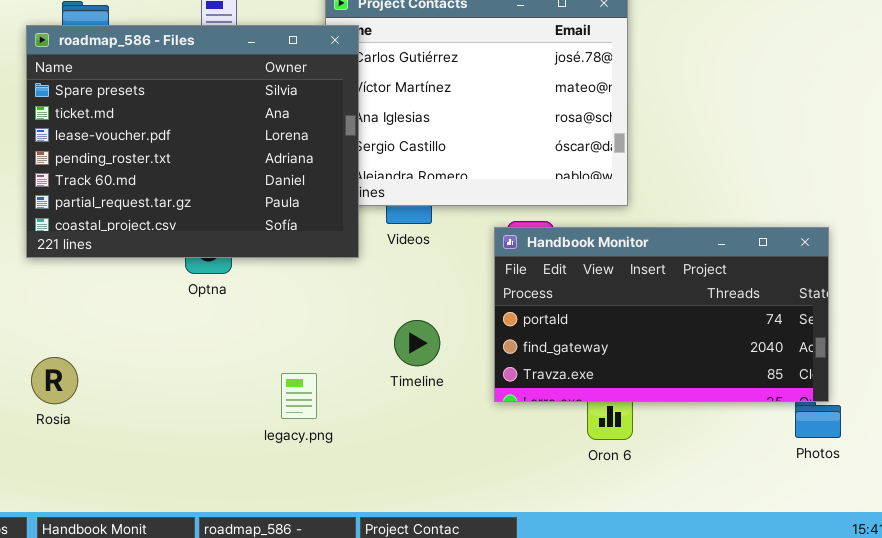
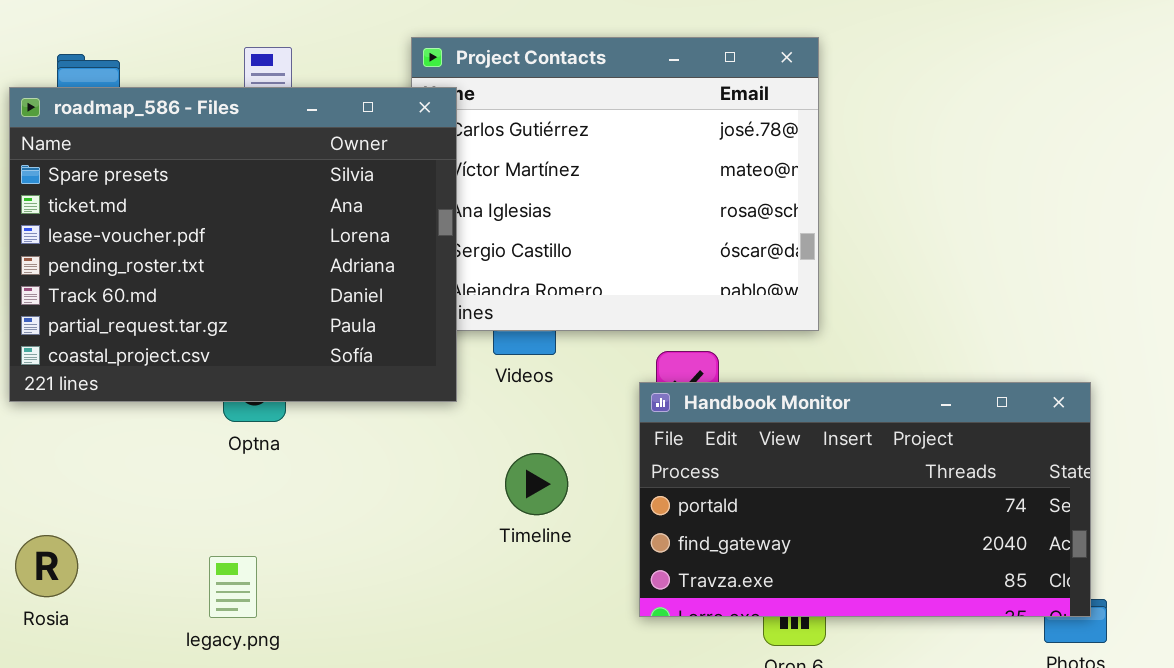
Handbook Monitor: [494,227,829,402] -> [639,382,1091,617], moved
Timeline: [394,320,440,366] -> [505,453,568,515], moved
legacy.png: [281,373,317,419] -> [209,556,257,618], moved

